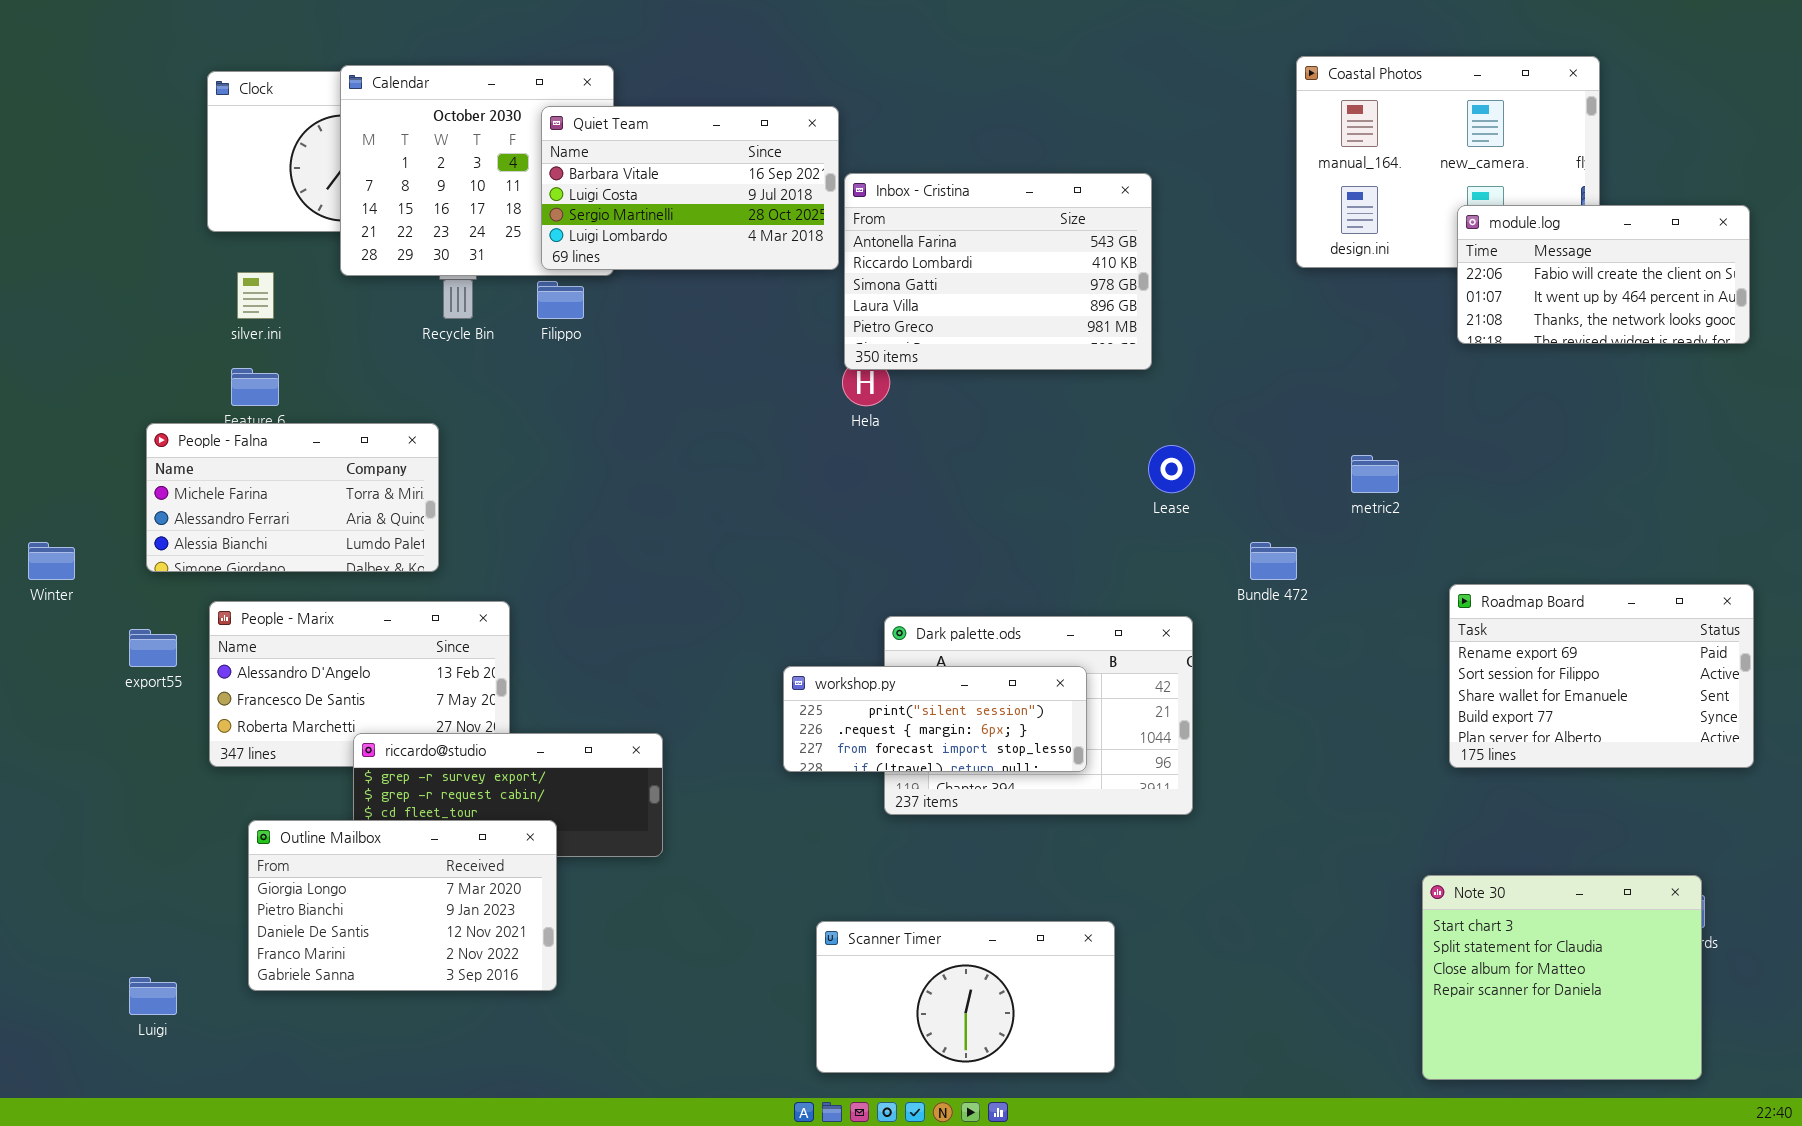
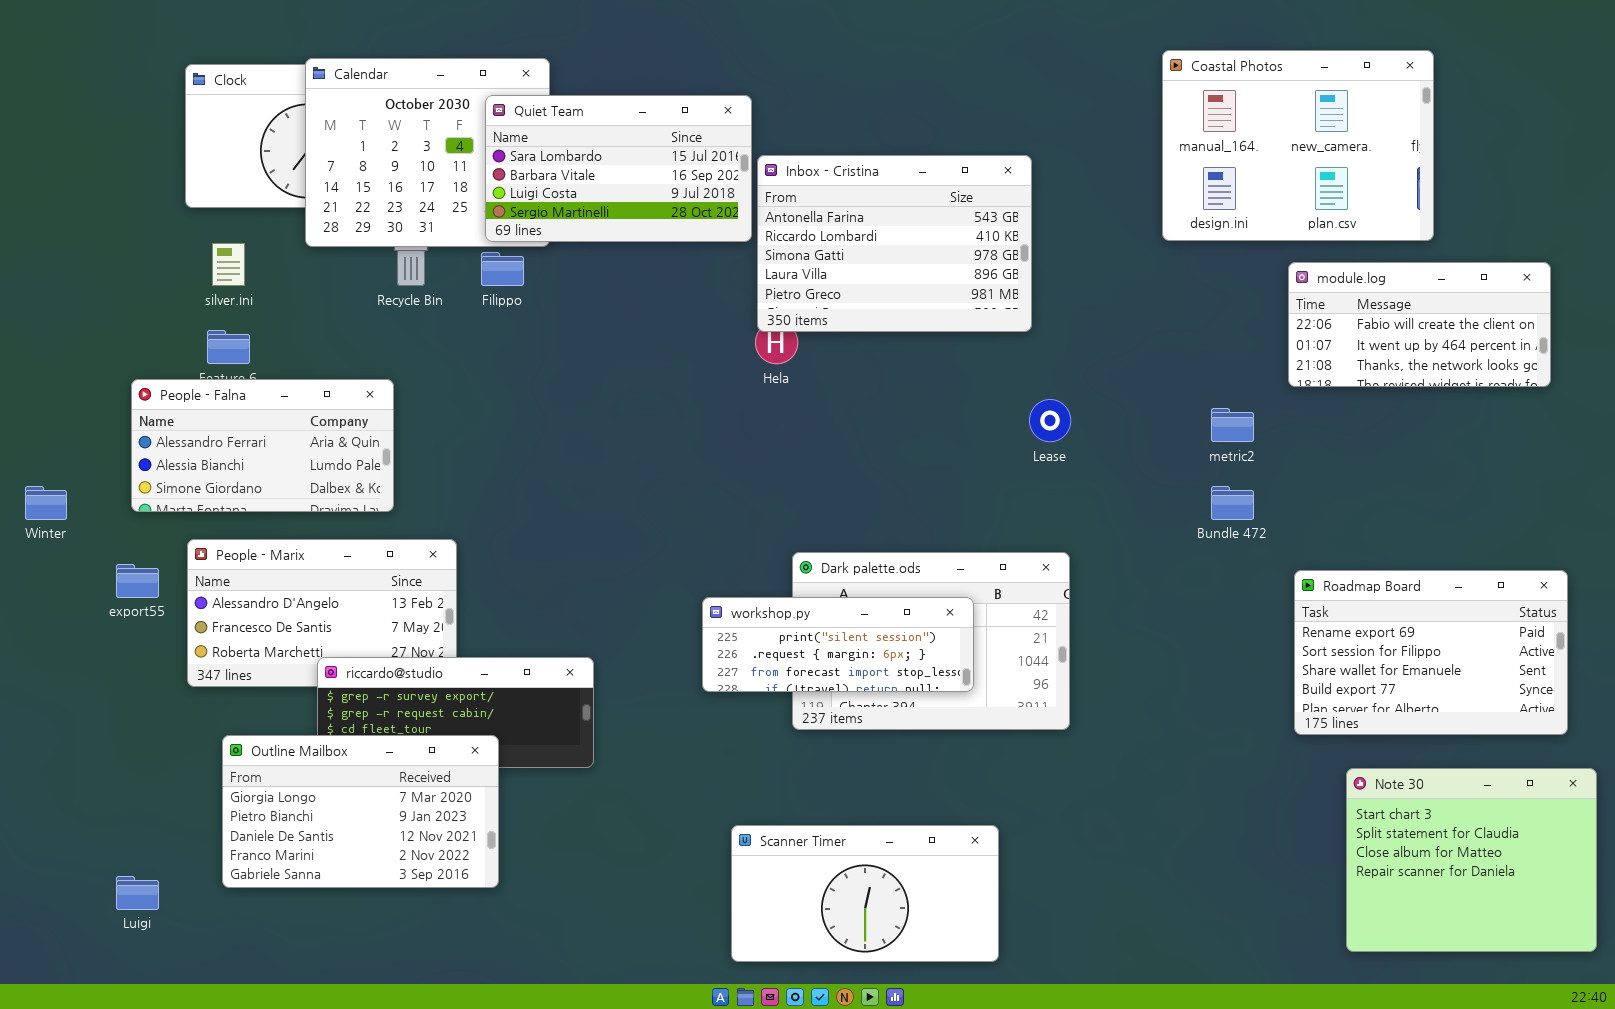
Quiet Team: [541,106,839,270] -> [485,95,752,242], scrolled up 1 row
module.log: [1457,205,1750,344] -> [1288,262,1551,387], moved
People - Falna: [146,423,439,572] -> [131,379,394,512], scrolled down 1 row
Bundle 472: [1250,542,1297,580] -> [1211,486,1254,520], moved
Roadmap Board: [1449,584,1754,768] -> [1294,570,1568,735], moved
Note 30: [1422,875,1702,1080] -> [1346,768,1597,952], moved

